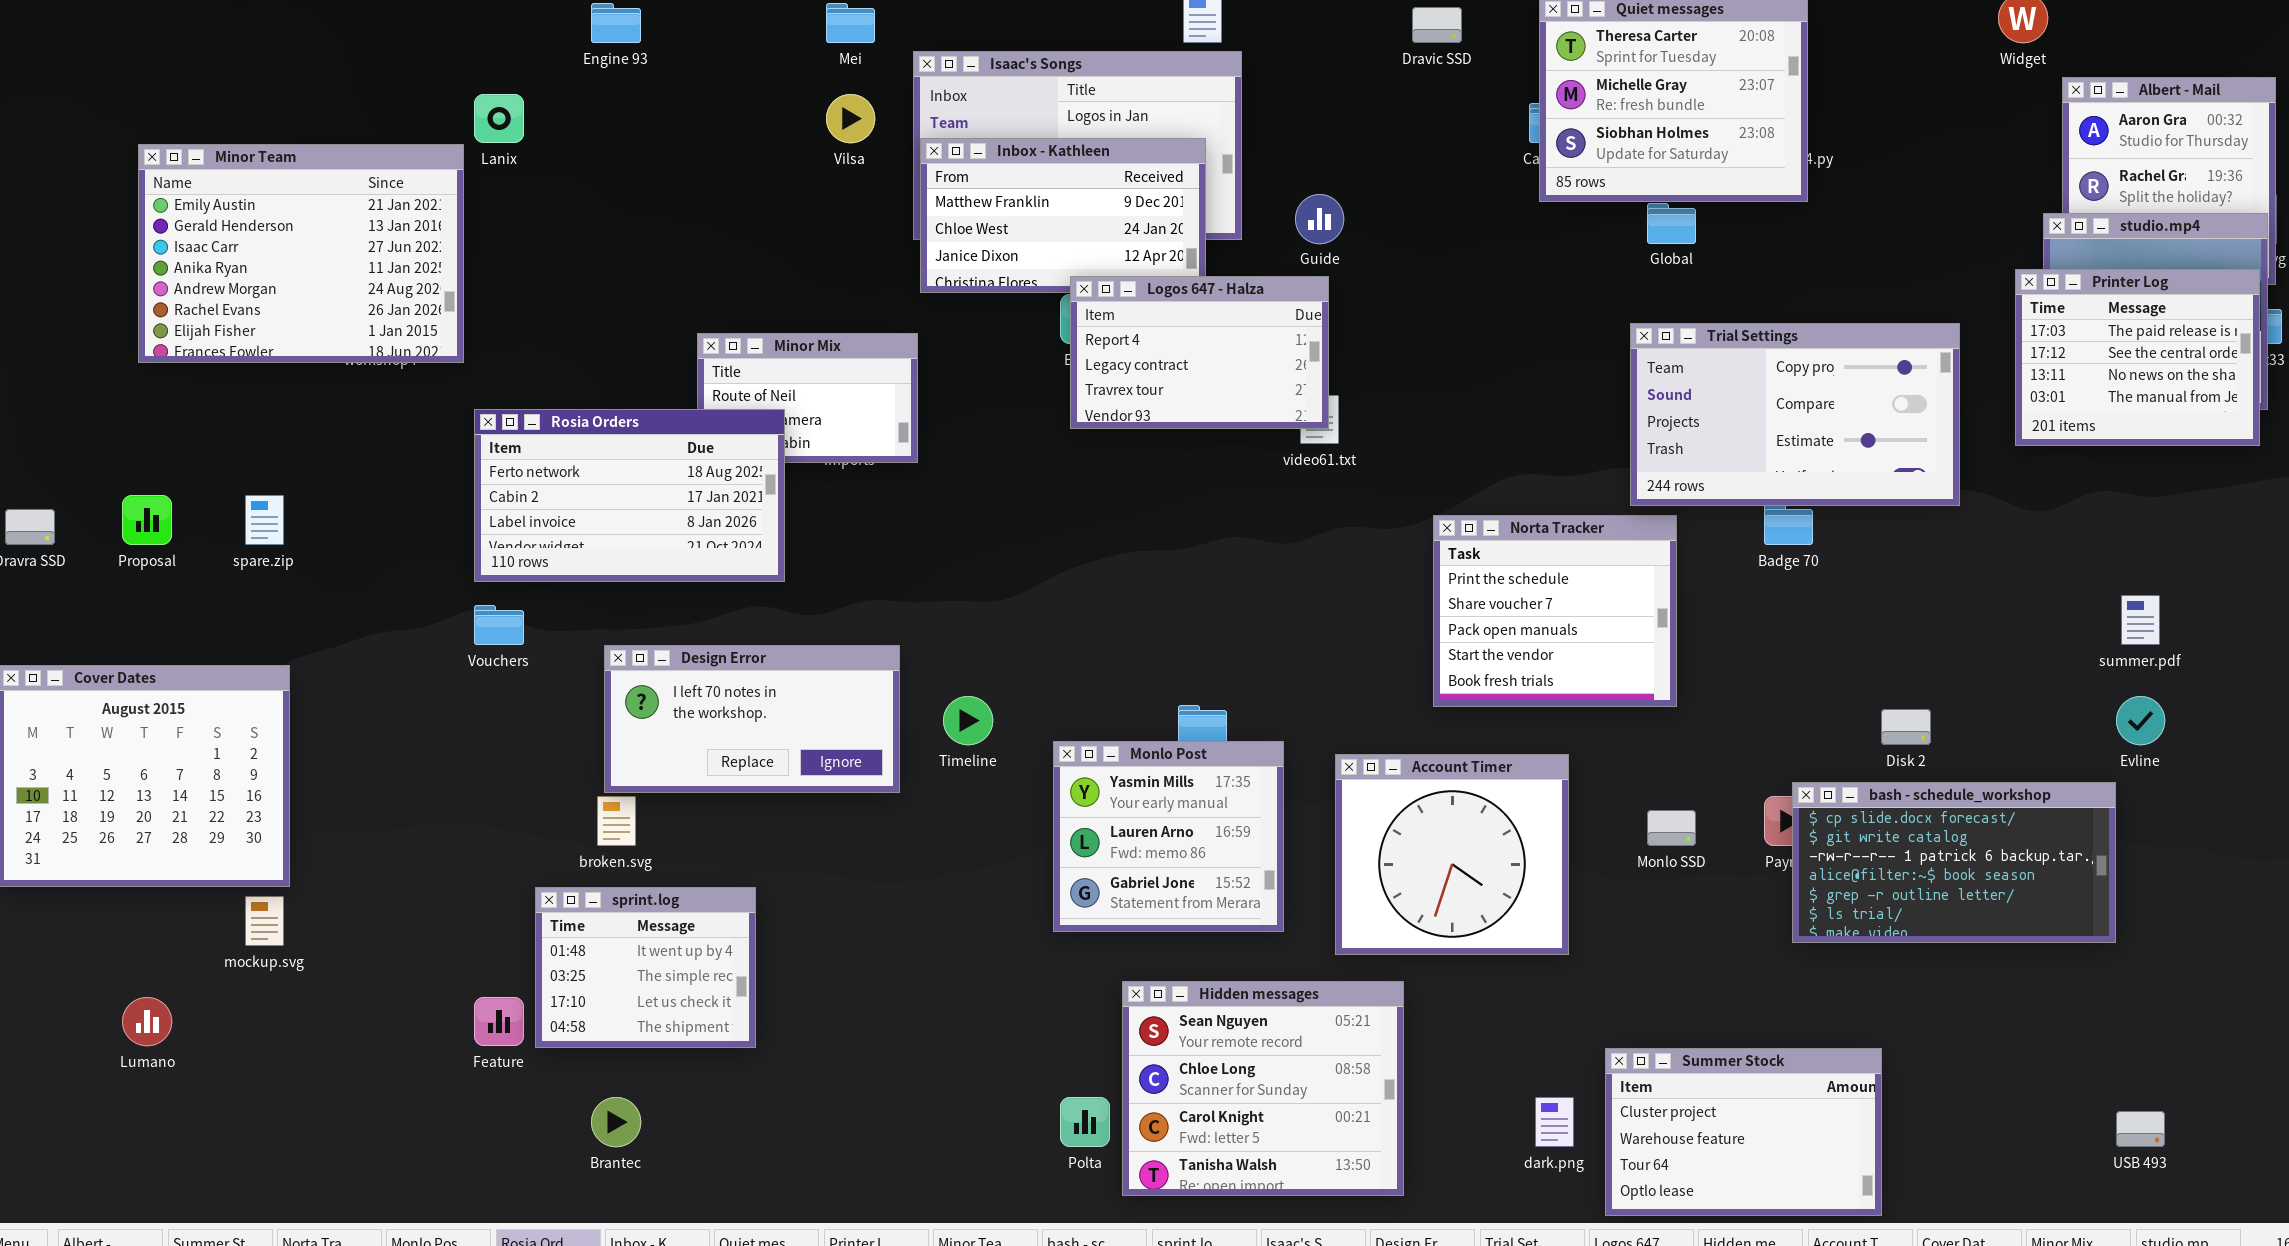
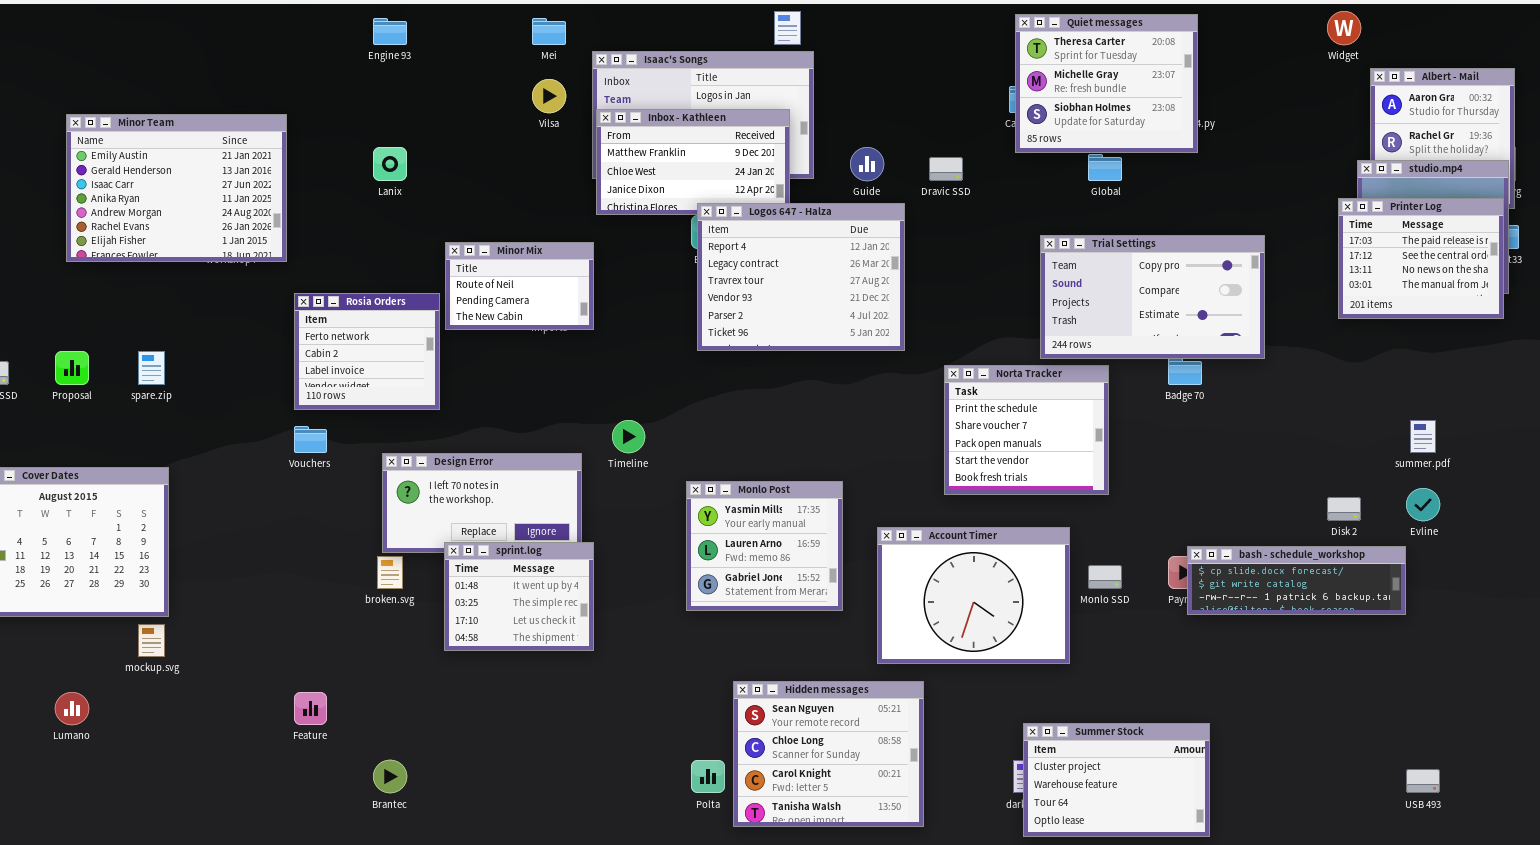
Dravic SSD: [1412,7,1462,43] -> [929,157,963,181], moved
Lanix: [474,94,524,143] -> [373,147,407,181], moved
Logos 647 - Halza: [1070,276,1329,429] -> [697,203,905,351], resized
Trial Settings: [1630,323,1960,506] -> [1040,235,1265,359], moved
Rosia Orders: [474,409,785,582] -> [294,293,440,410], resized
Timeline: [943,696,993,745] -> [612,420,645,453], moved
Disk 2: [1881,709,1931,745] -> [1327,497,1361,521], moved
Monlo Post: [1053,741,1284,932] -> [686,481,843,611], moved
Account Timer: [1335,754,1569,955] -> [877,527,1070,664], resized
bash - schedule_workshop: [1792,782,2116,943] -> [1187,546,1406,615], resized
sprint.log: [535,887,756,1048] -> [444,542,594,651], moved
Summer Stock: [1605,1048,1882,1216] -> [1023,723,1210,837], moved

